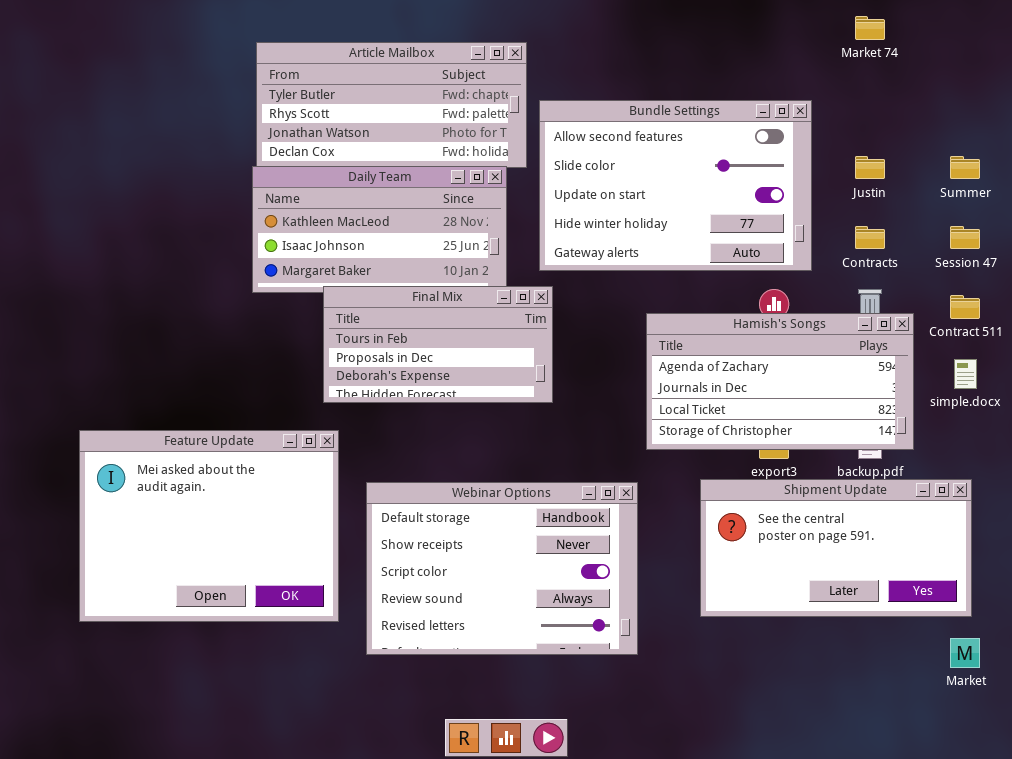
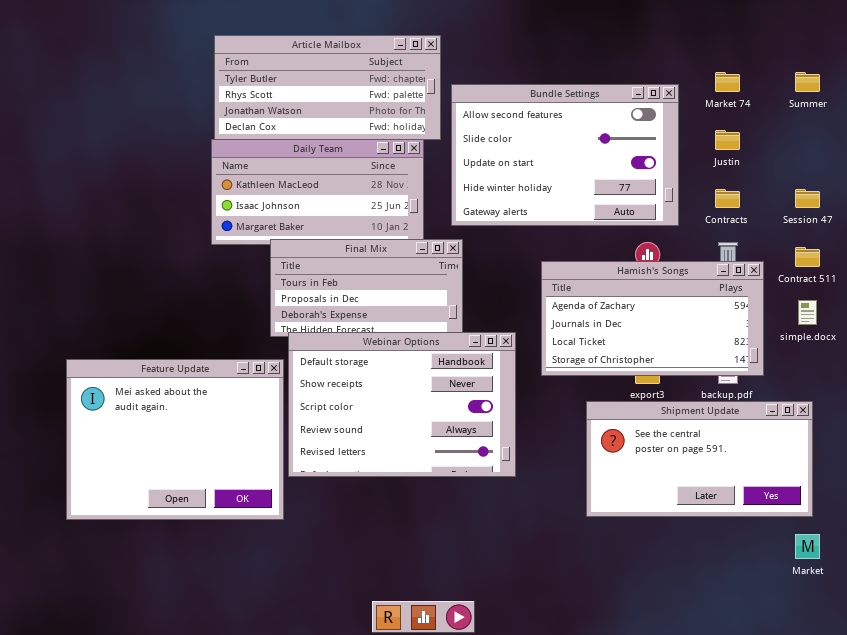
Market 74: [855,16,885,40] -> [715,72,740,92], moved
Summer: [950,156,980,179] -> [795,72,820,92], moved
Webinar Options: [366,482,638,655] -> [288,332,516,477], moved

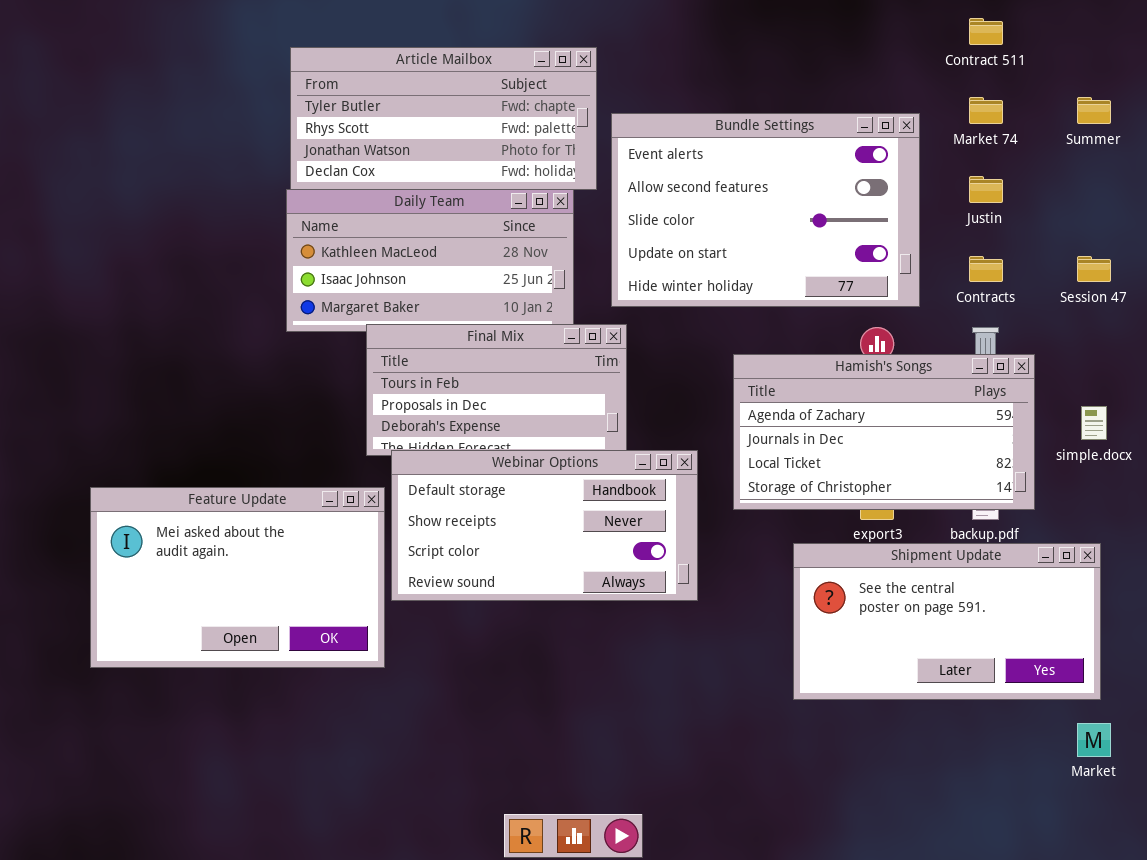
Bundle Settings: [451,84,679,226] -> [611,113,920,307], scrolled up 1 row
Contract 511: [795,247,820,267] -> [969,18,1003,45], moved
Webinar Options: [288,332,516,477] -> [391,450,698,601], resized
Feature Update: [66,359,284,520] -> [90,487,385,668], resized

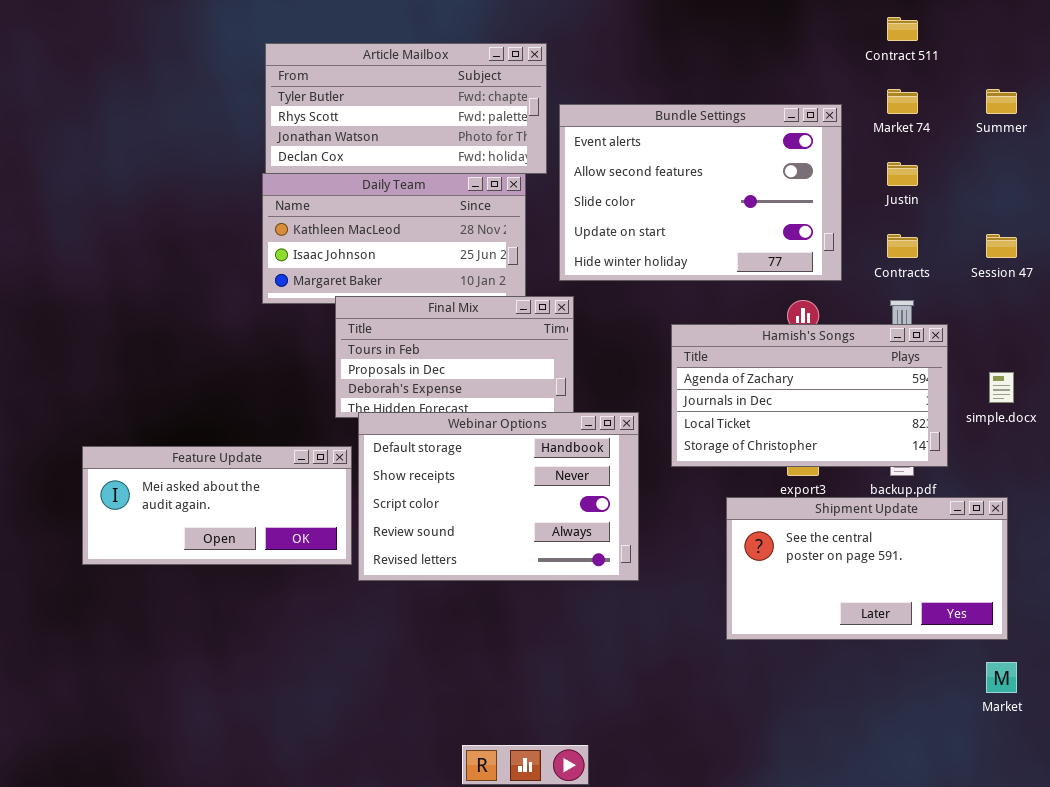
Webinar Options: [391,450,698,601] -> [358,412,639,581], resized
Feature Update: [90,487,385,668] -> [82,446,352,565], resized

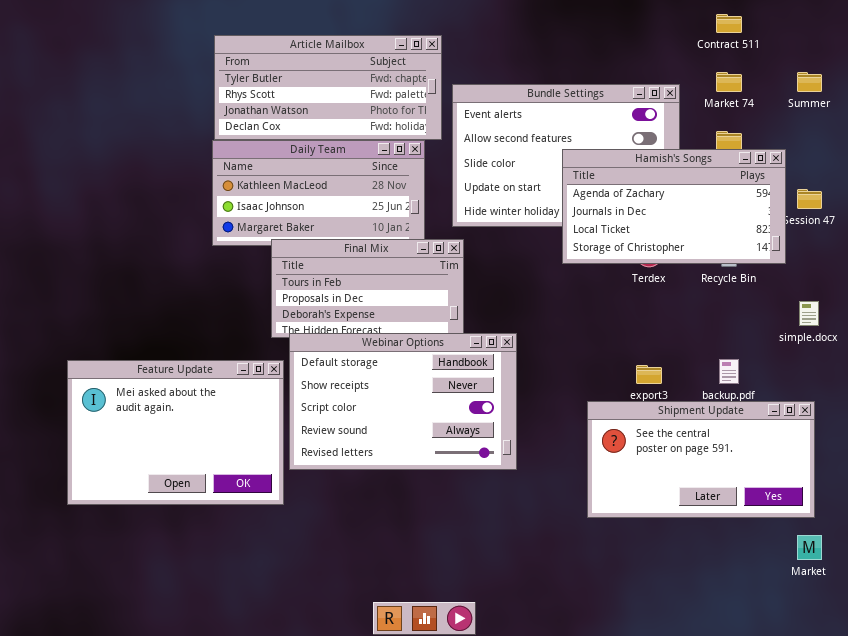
Hamish's Songs: [671,324,948,467] -> [562,149,786,264], moved
Feature Update: [82,446,352,565] -> [67,360,284,505], resized

